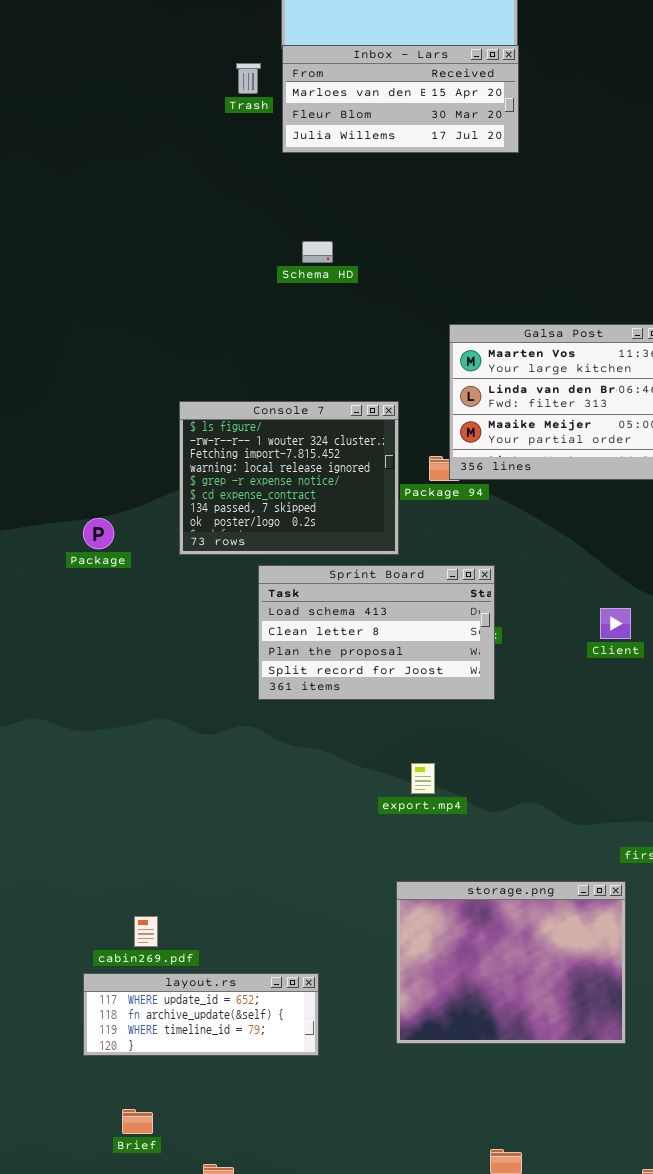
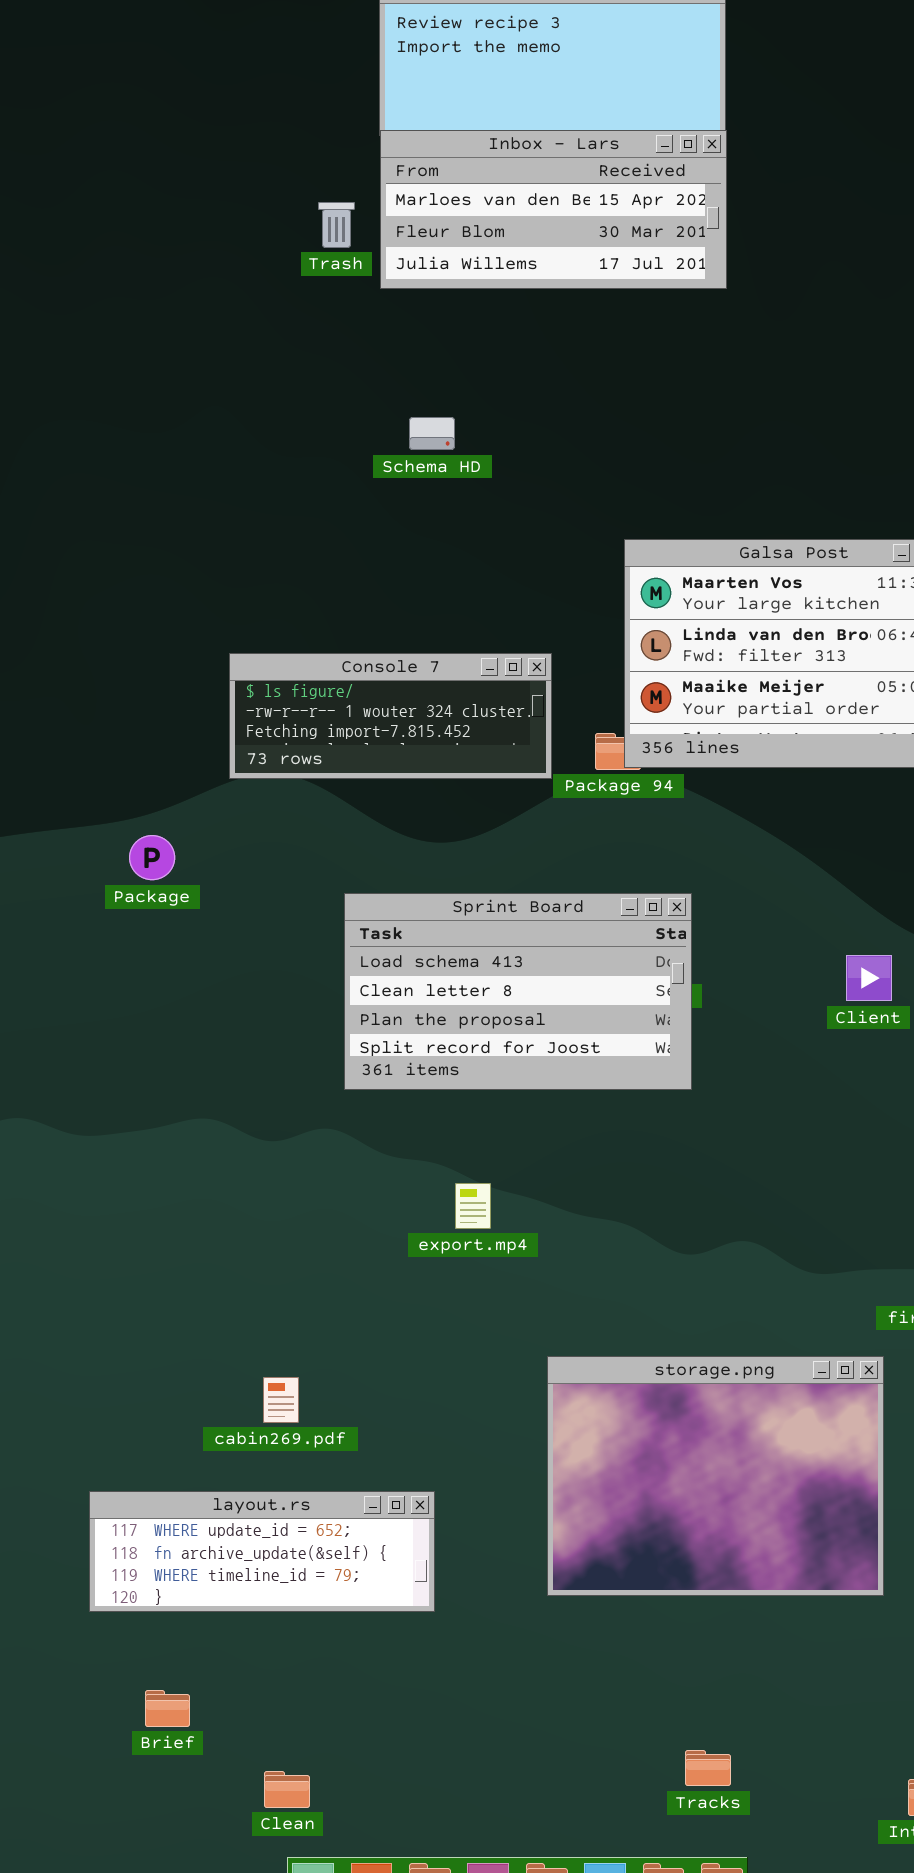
Trash: [236,63,261,94] -> [318,202,355,248], moved
Console 7: [179,401,399,555] -> [229,653,552,779], resized
Package: [83,518,114,549] -> [129,835,175,880], moved
export.mp4: [411,763,435,794] -> [455,1183,491,1229], moved
cabin269.pdf: [134,916,158,947] -> [263,1377,299,1423], moved

